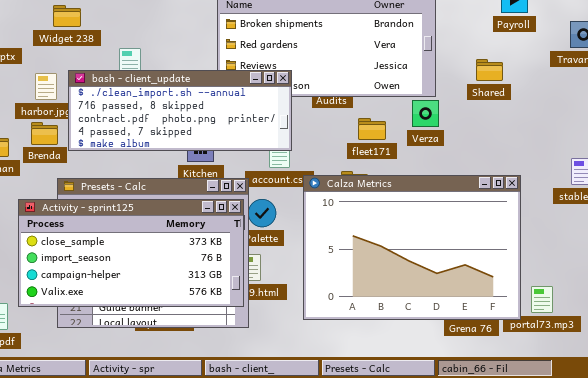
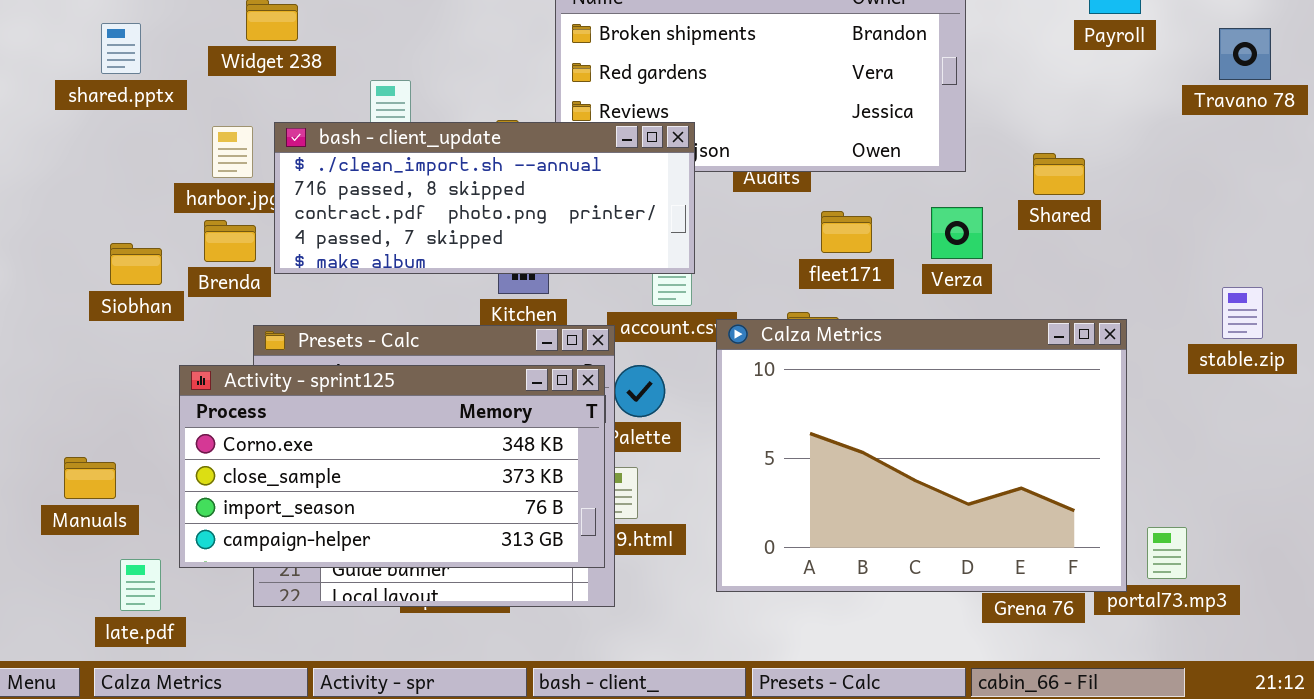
Shared: [476,59,503,81] -> [1033,153,1085,195], moved
Verza: [412,100,439,127] -> [931,207,983,259], moved
Activity - sprint125: [18,199,244,307] -> [179,365,605,568], scrolled up 1 row

